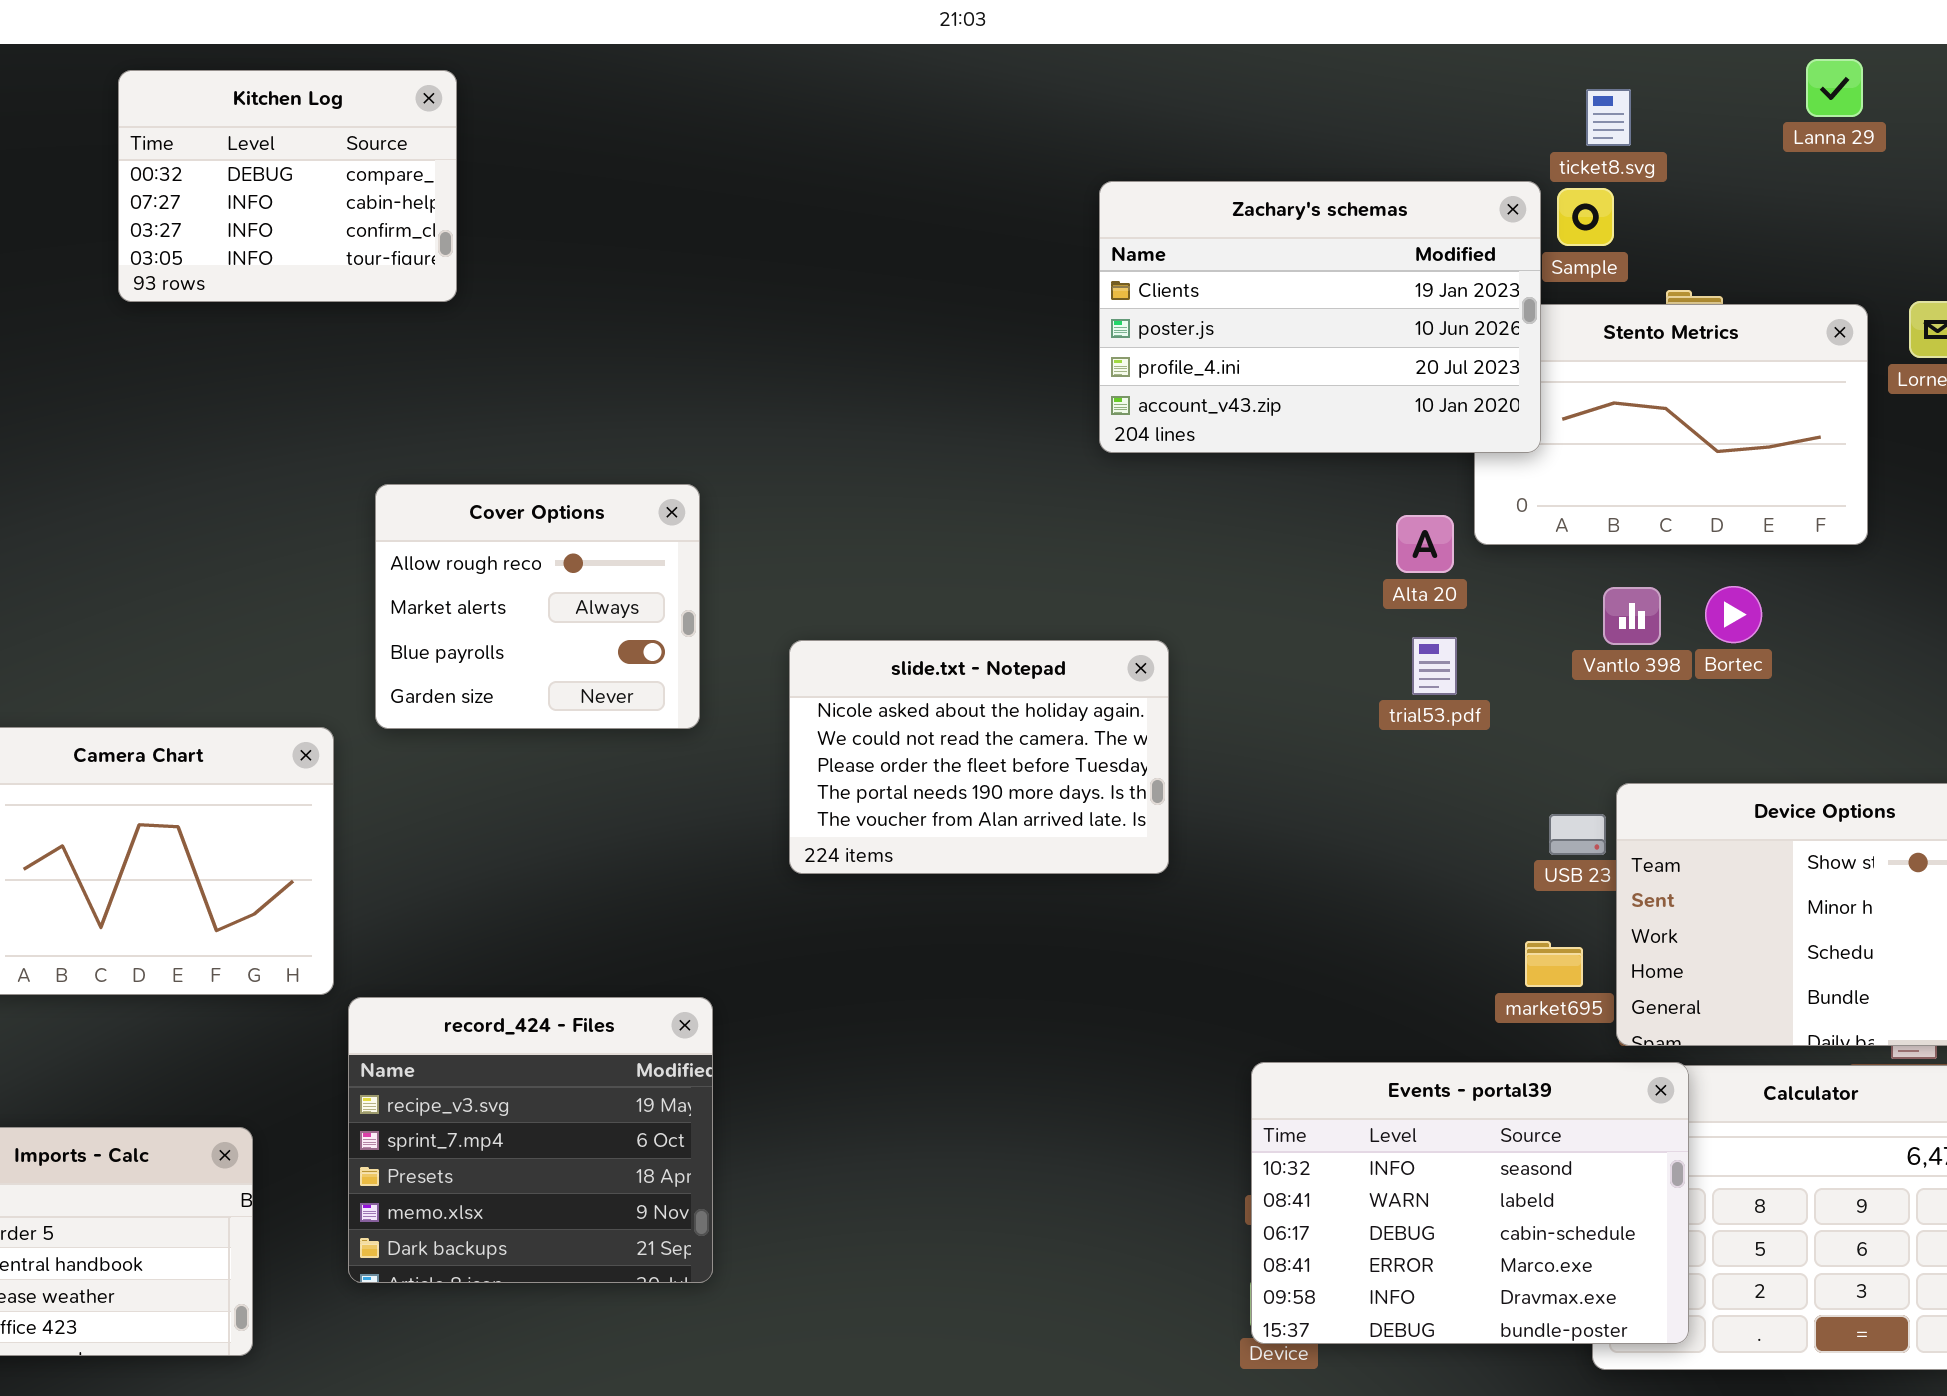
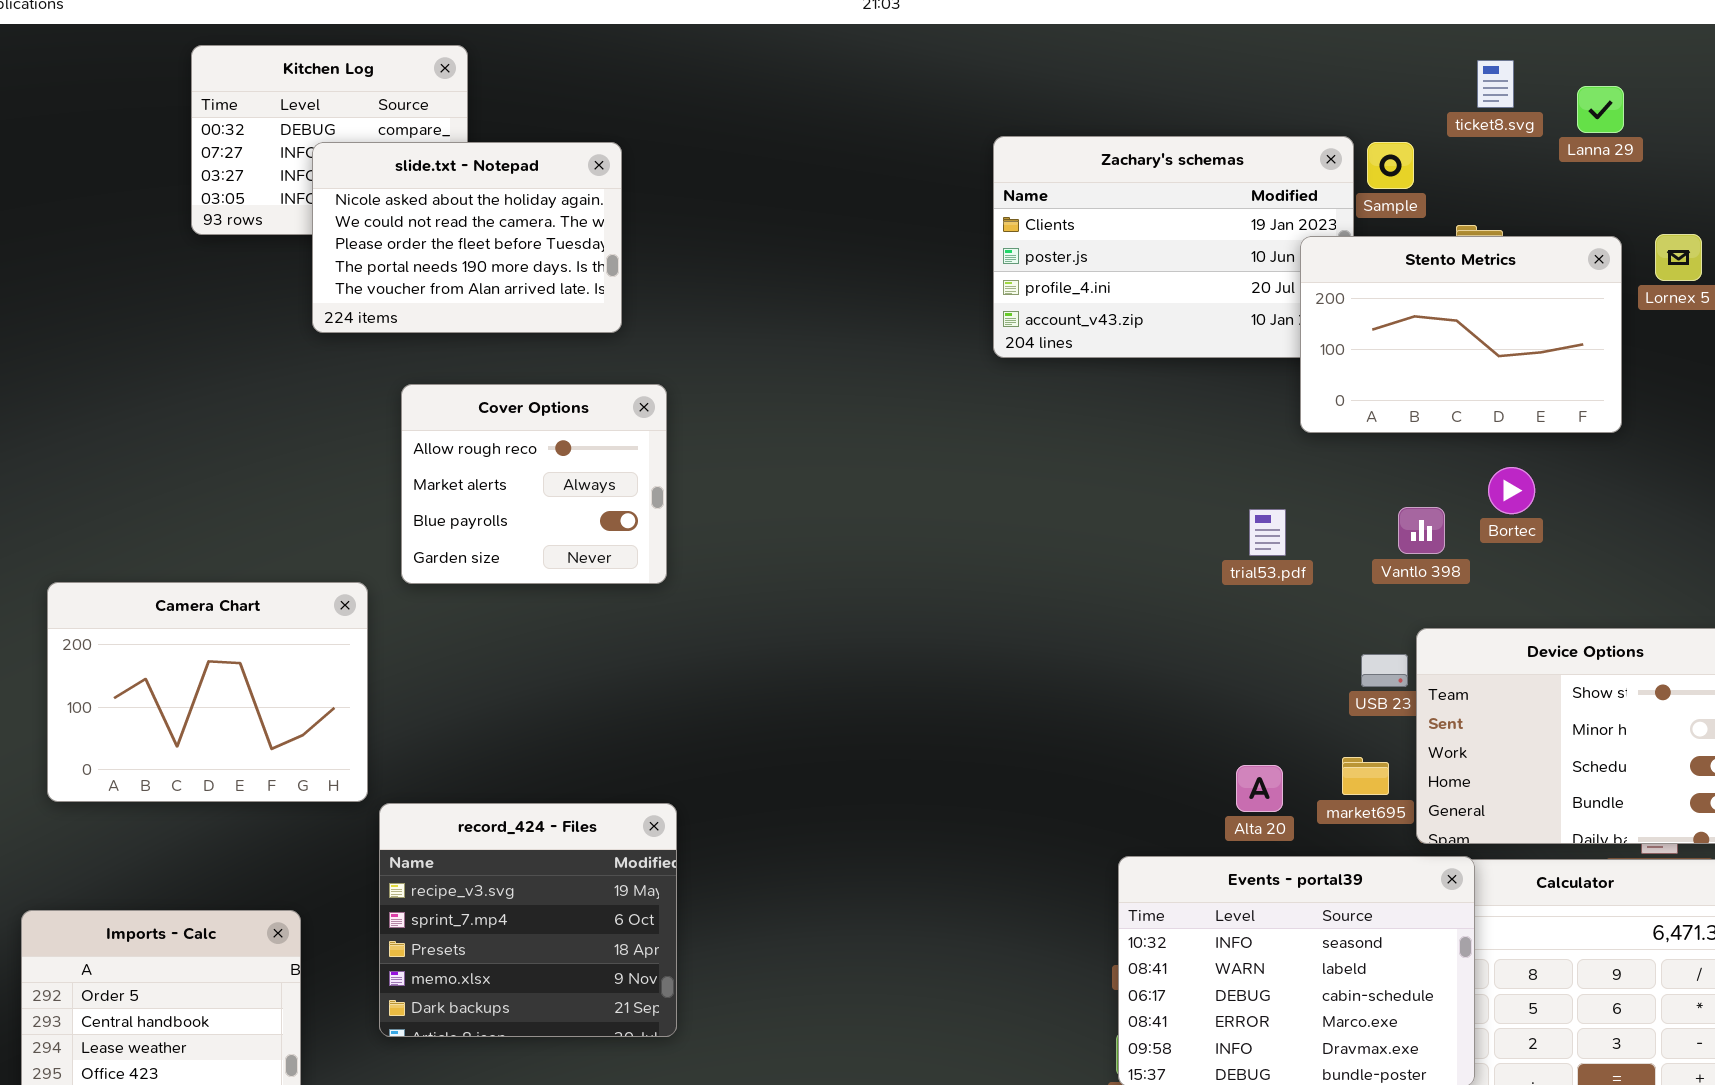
Lanna 29: [1806,59,1863,117] -> [1577,86,1624,133], moved
ticket8.svg: [1586,89,1631,146] -> [1477,60,1514,108], moved
Stento Metrics: [1474,304,1868,545] -> [1300,236,1622,433], raised
Alta 20: [1396,515,1454,573] -> [1236,765,1283,812], moved
Vantlo 398: [1603,587,1661,645] -> [1398,507,1445,554], moved
slide.txt - Notepad: [789,640,1169,874] -> [312,142,622,333], moved

